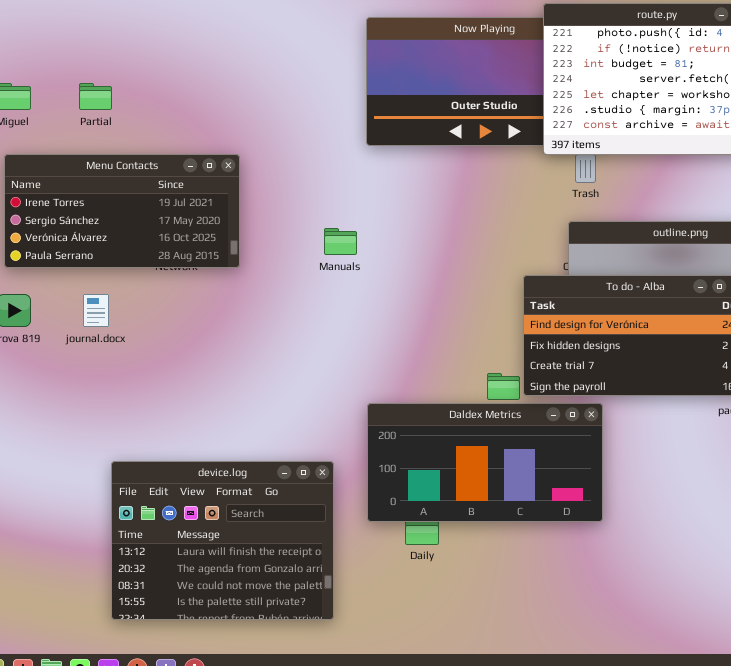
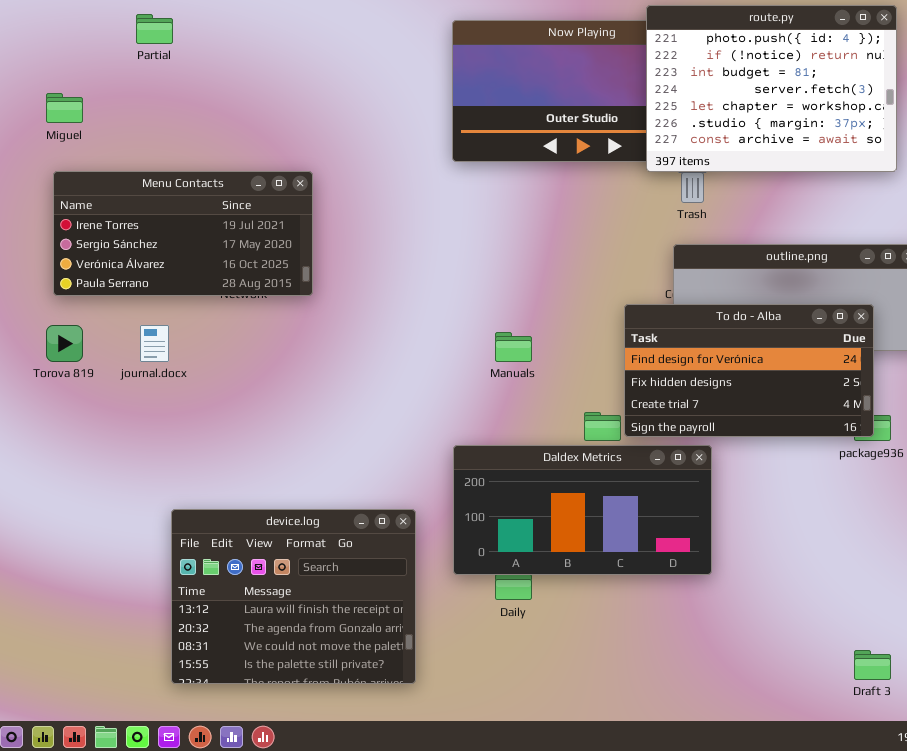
Partial: [79,83,112,110] -> [136,14,173,44], moved
Manuals: [324,228,357,255] -> [495,332,532,362], moved

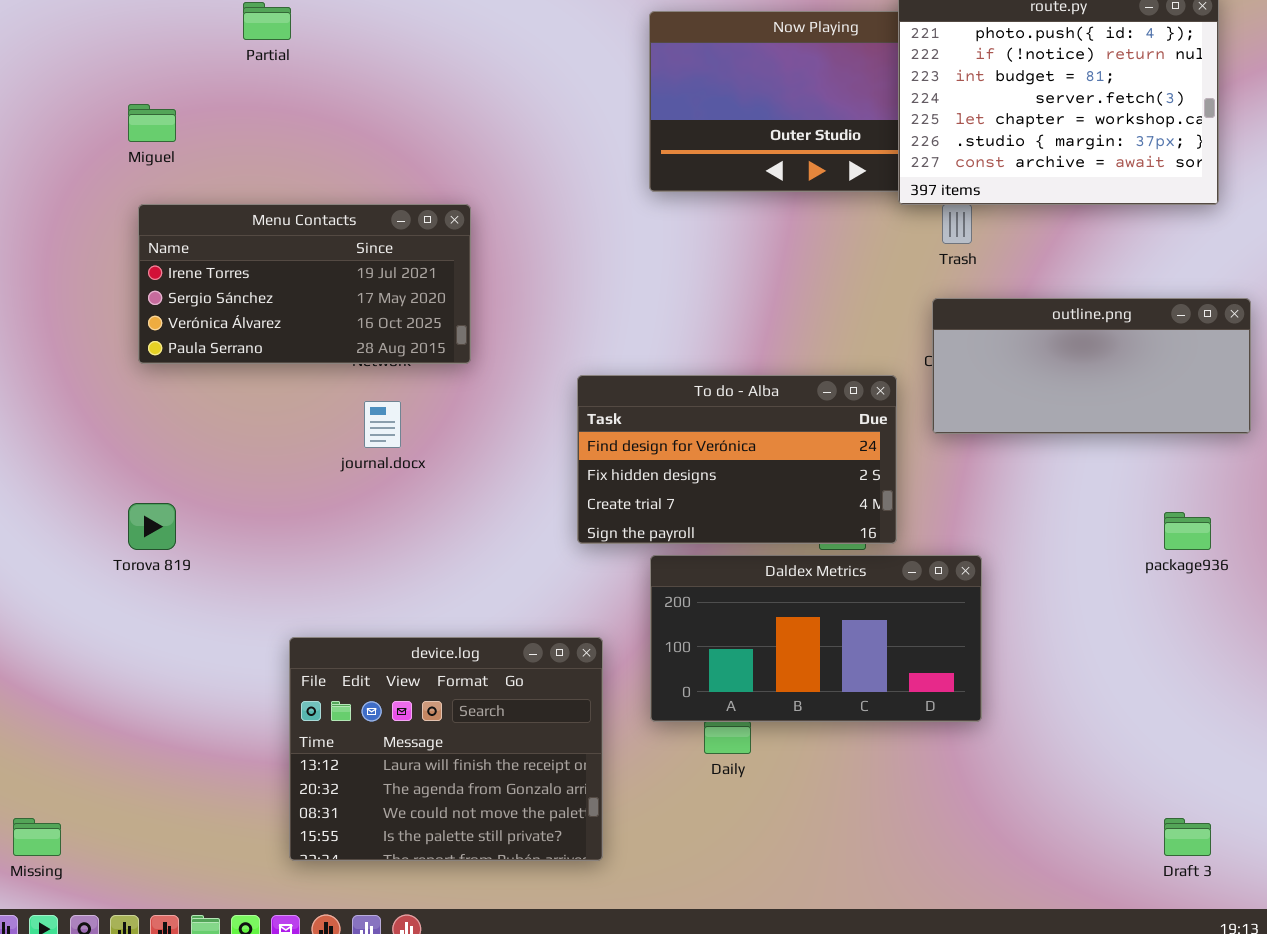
To do - Alba: [624,304,874,437] -> [577,375,897,544], moved
Torova 819: [46,325,83,362] -> [128,503,176,550], moved
journal.docx: [140,325,169,362] -> [364,401,401,448], moved

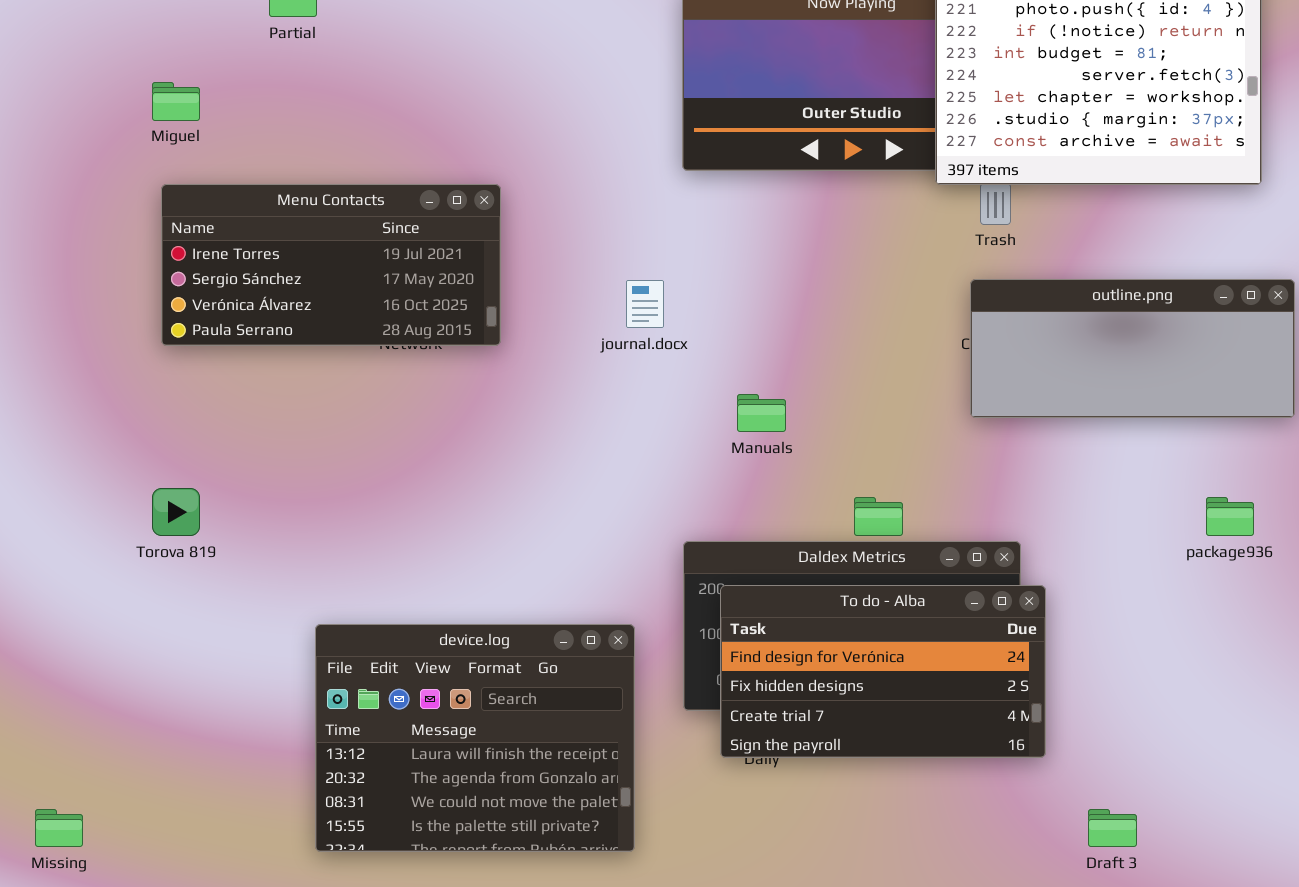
To do - Alba: [577,375,897,544] -> [720,585,1046,758], moved
journal.docx: [364,401,401,448] -> [626,280,664,328], moved
Draft 3: [1164,818,1211,856] -> [1088,809,1137,847], moved

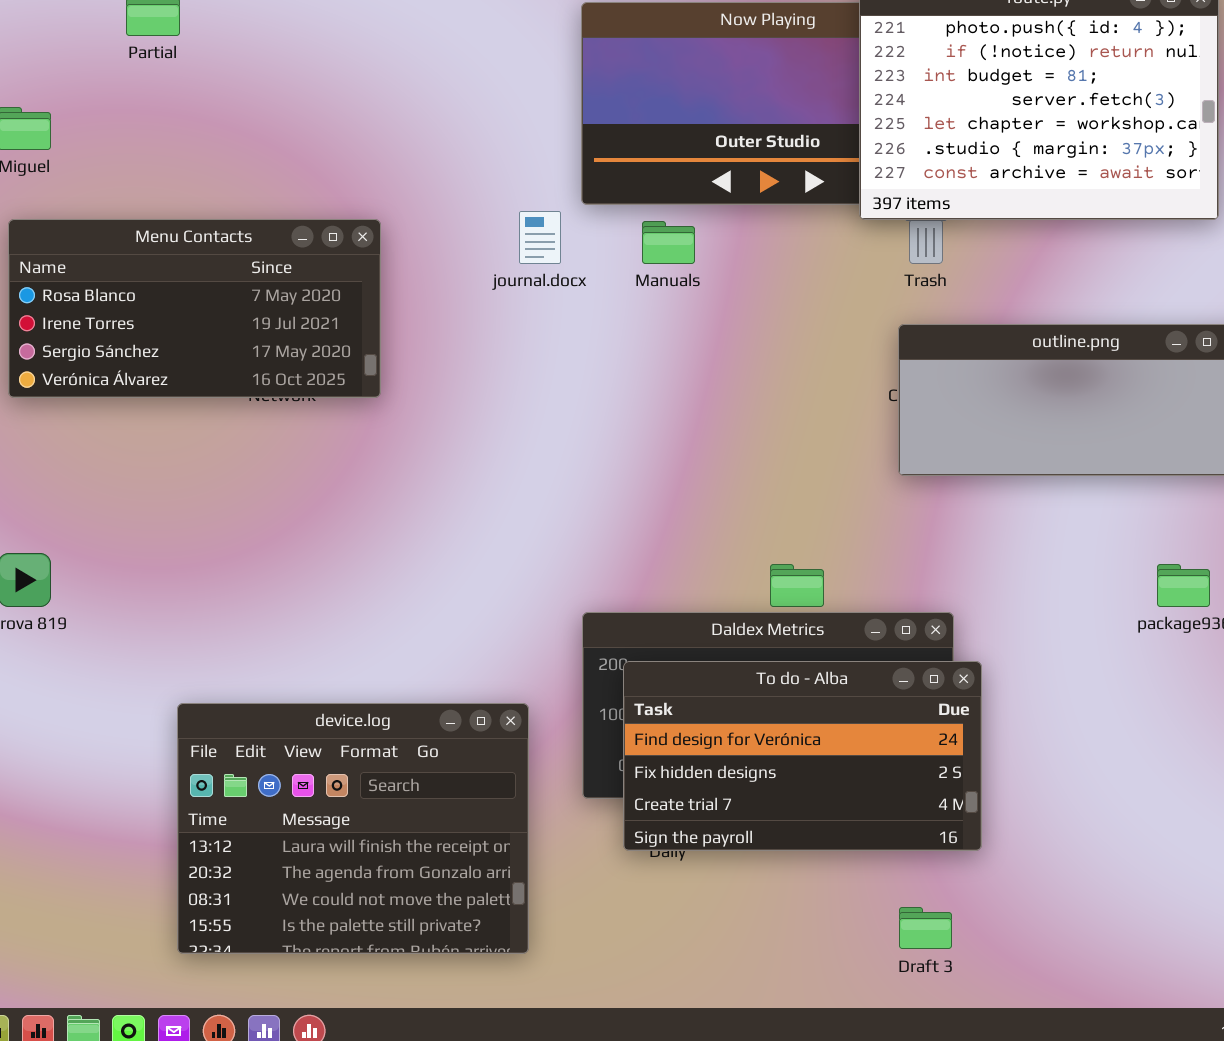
Menu Contacts: [161,184,501,346] -> [8,219,381,398], scrolled up 1 row
journal.docx: [626,280,664,328] -> [519,211,561,264], moved
Manuals: [737,394,786,432] -> [642,221,695,264], moved
Draft 3: [1088,809,1137,847] -> [899,907,952,949], moved

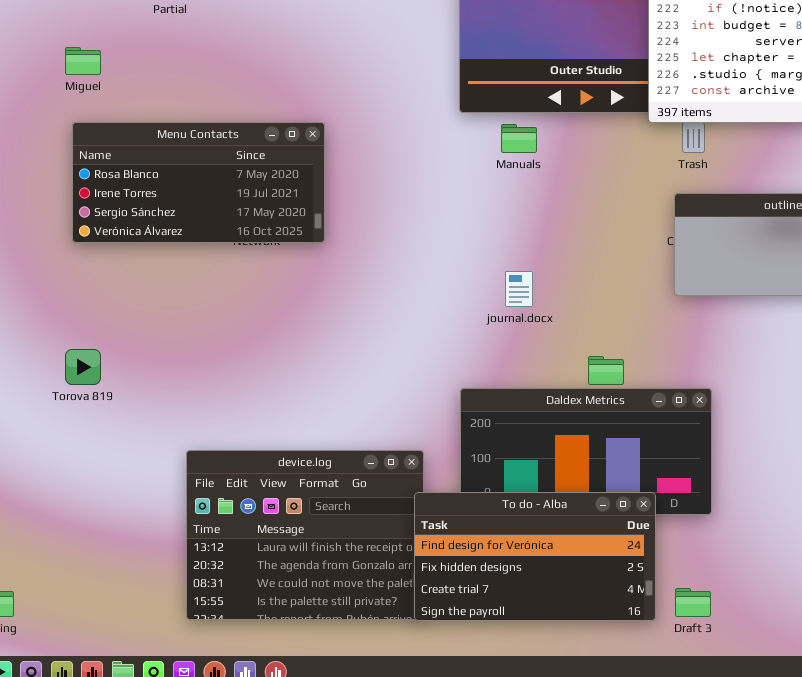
journal.docx: [519,211,561,264] -> [505,271,533,307], moved
To do - Alba: [623,661,982,851] -> [414,492,656,621], moved

